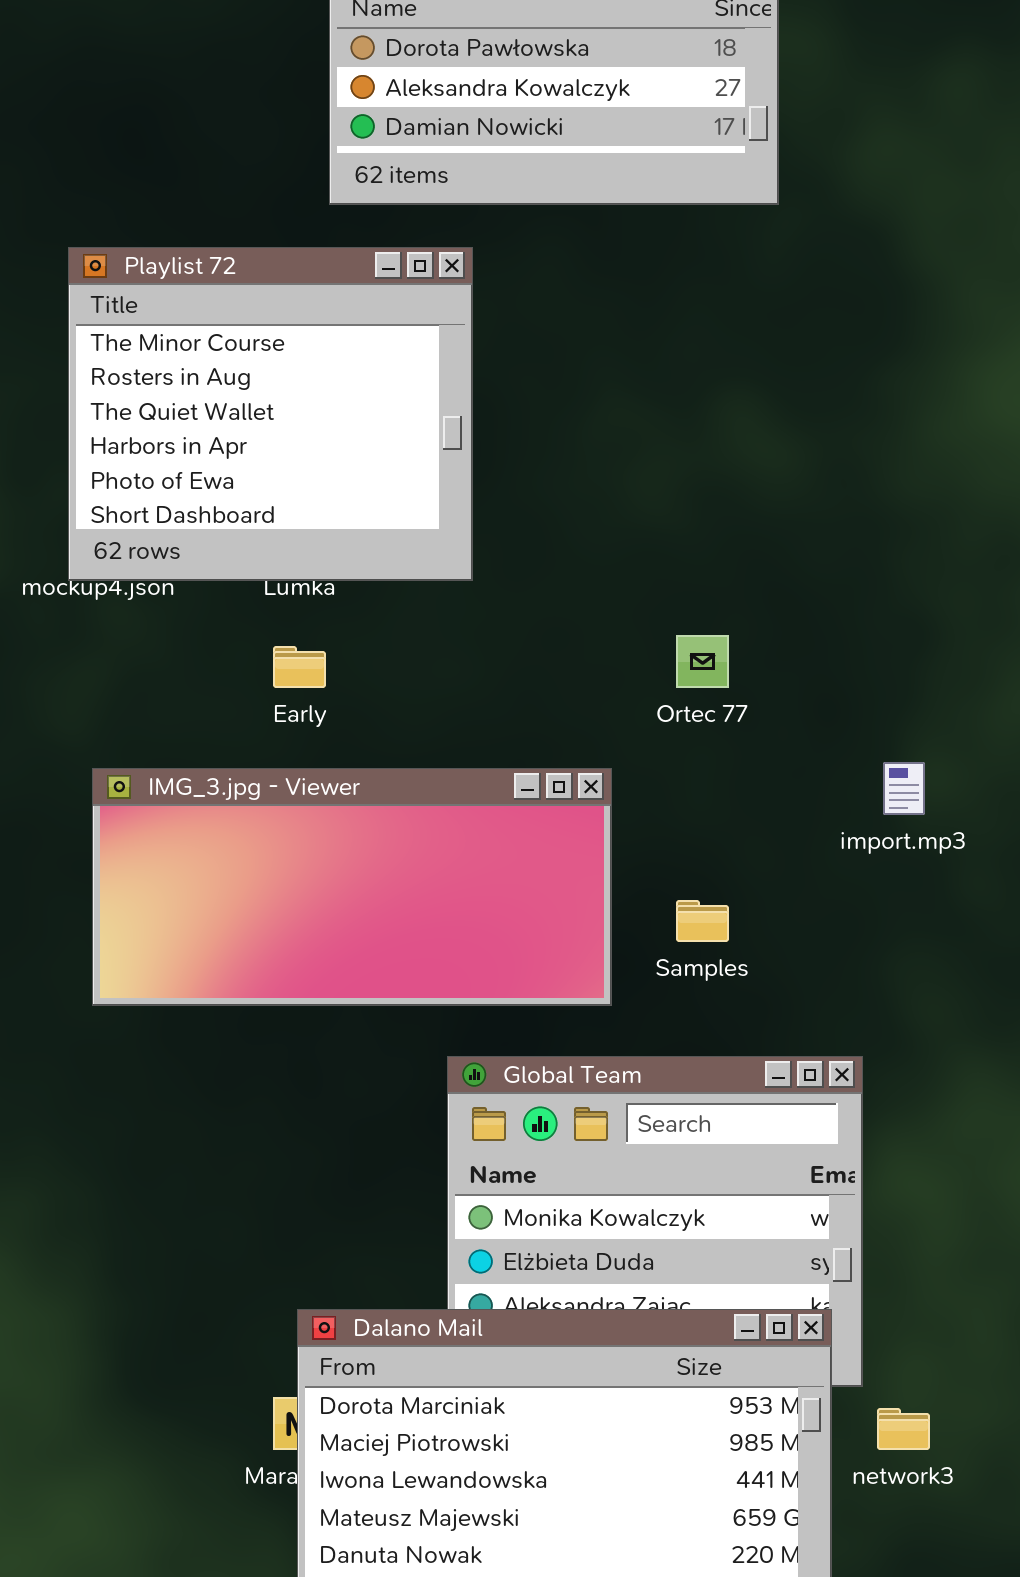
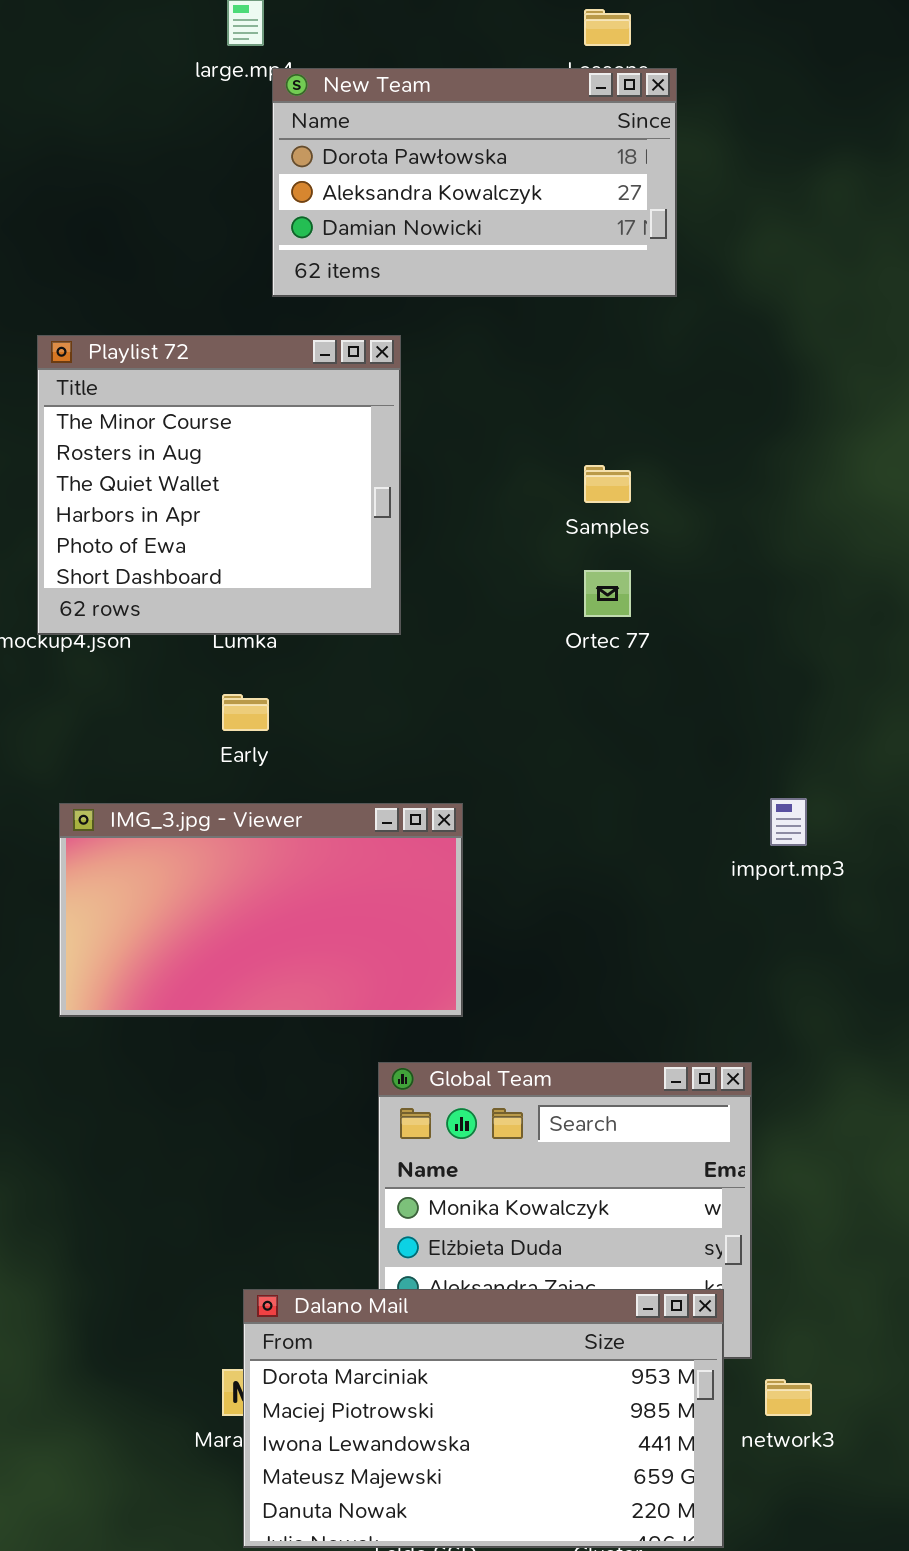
Ortec 77: [676,635,729,688] -> [584,570,631,617], moved
IMG_3.jpg - Viewer: [92,768,612,1006] -> [59,803,463,1017], resized
Samples: [676,900,729,942] -> [584,465,631,503], moved

